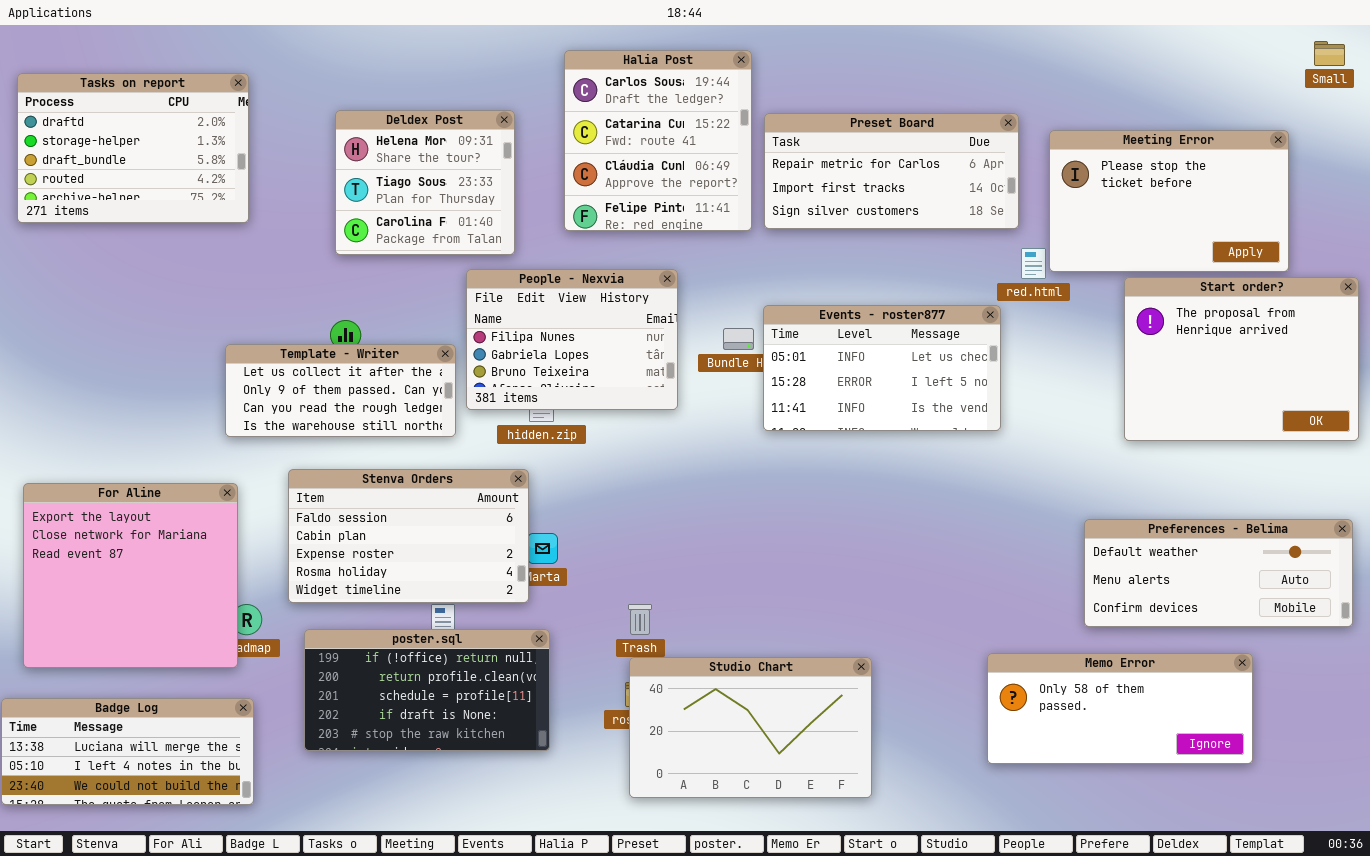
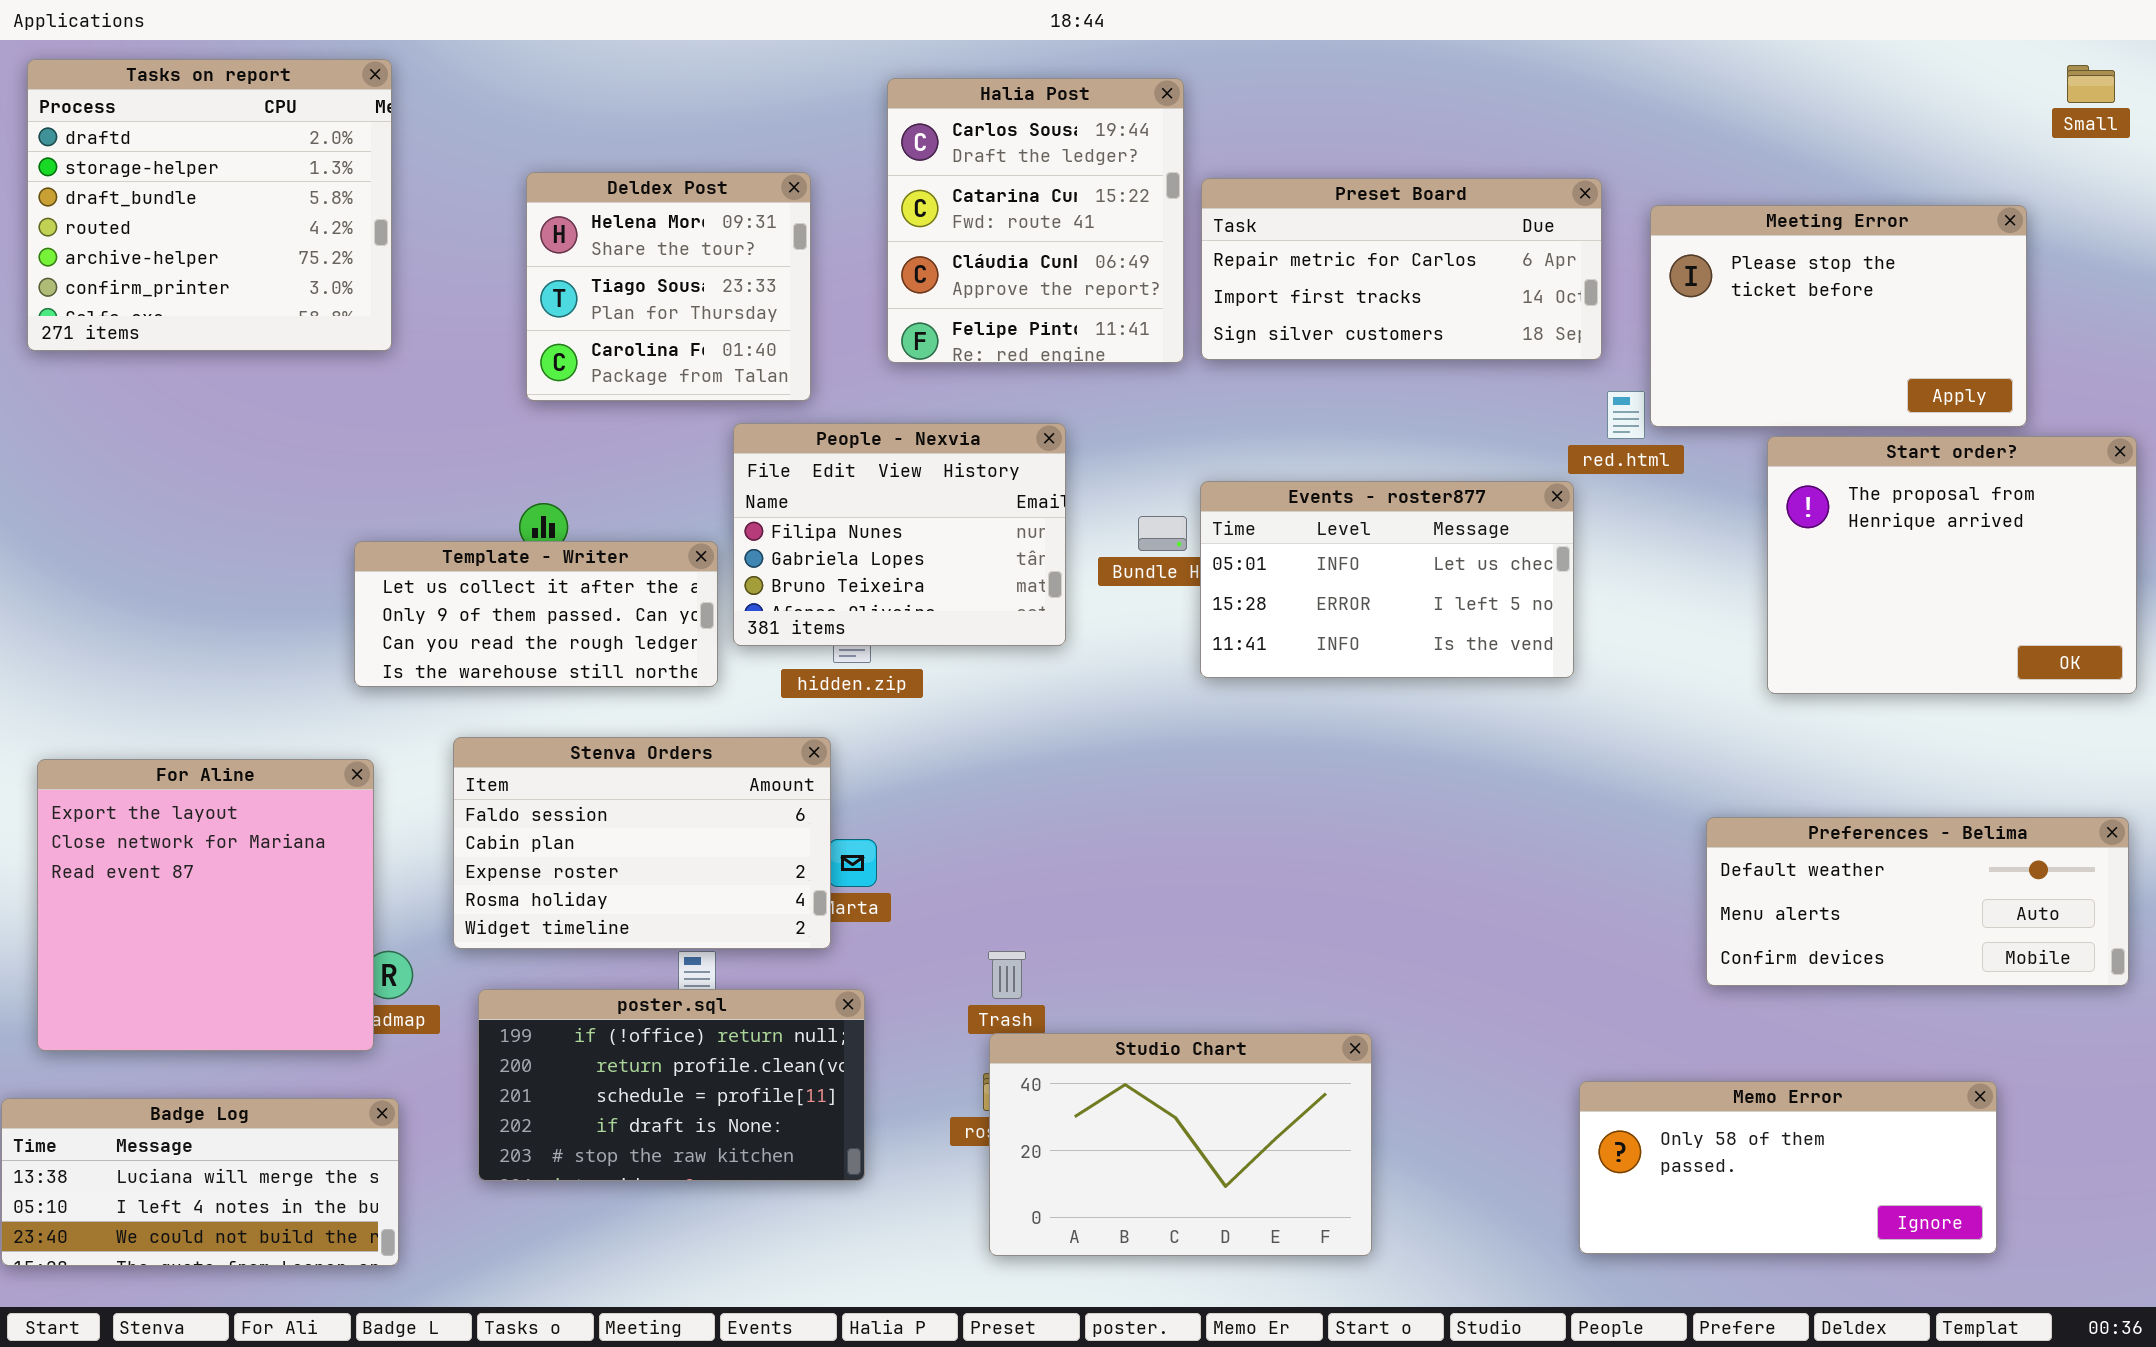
Tasks on report: [17,73,249,223] -> [27,59,392,351], resized
Memo Error: [987,653,1253,764] -> [1579,1081,1997,1254], moved

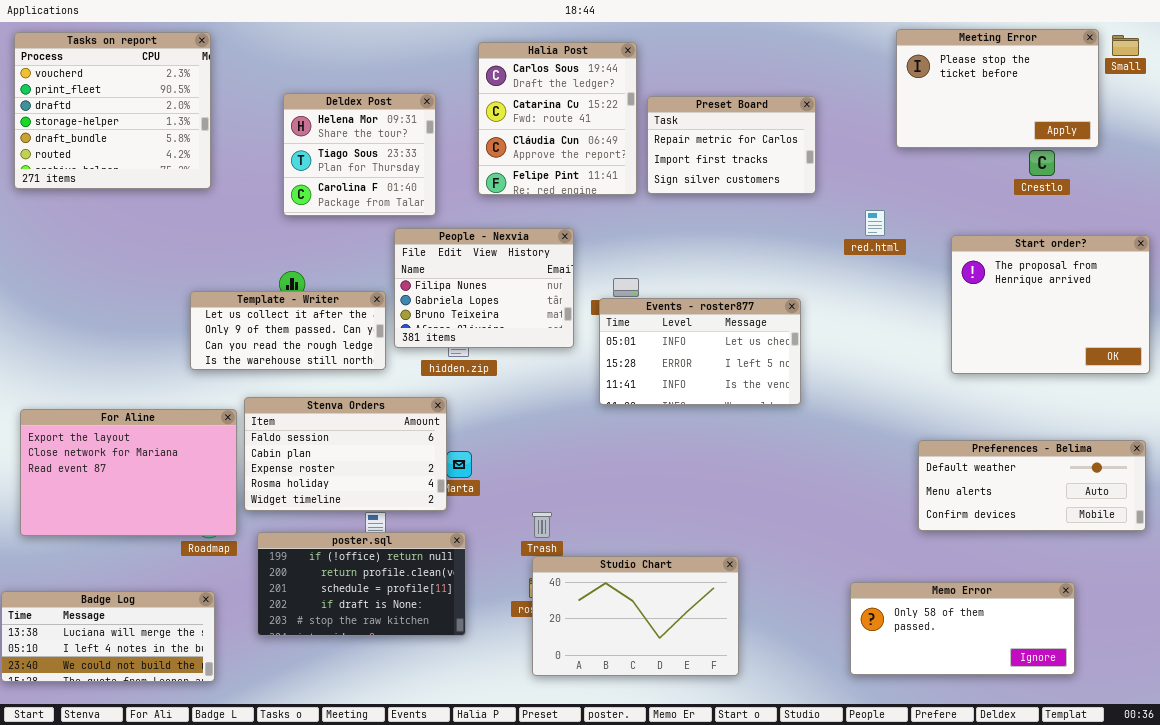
Tasks on report: [27,59,392,351] -> [14,32,211,189], scrolled up 2 rows
Preset Board: [1201,178,1602,360] -> [647,96,816,194], resized
Meeting Error: [1650,205,2027,427] -> [896,29,1099,148], moved
Events - roster877: [1200,481,1574,678] -> [599,298,801,405], moved
For Aline: [37,759,374,1051] -> [20,409,237,536], resized

